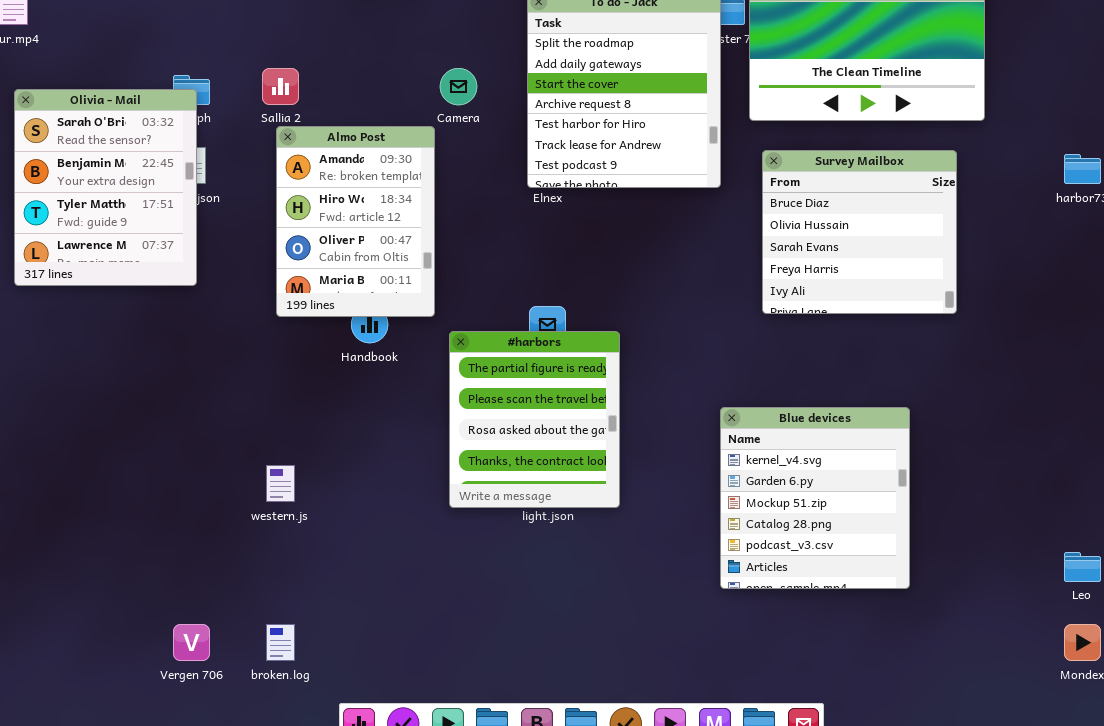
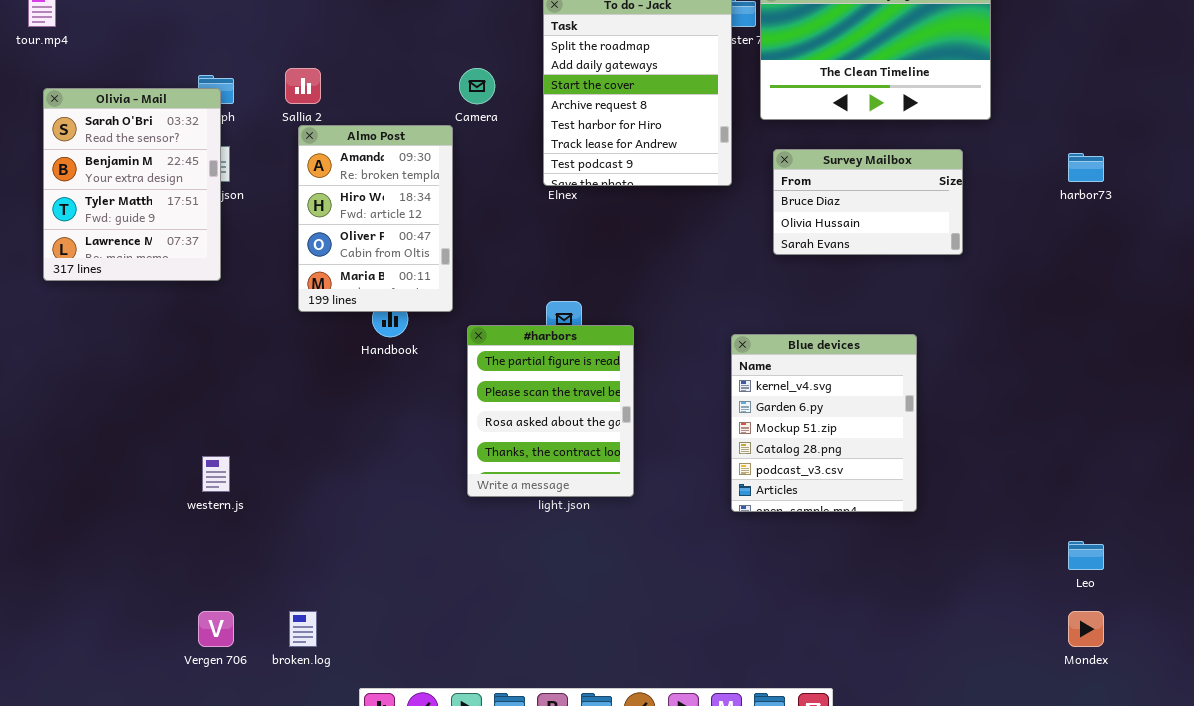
Survey Mailbox: [762,150,957,314] -> [773,149,963,255], resized
Blue devices: [720,407,910,589] -> [731,334,917,512], moved
western.js: [266,465,295,502] -> [202,456,230,492], moved

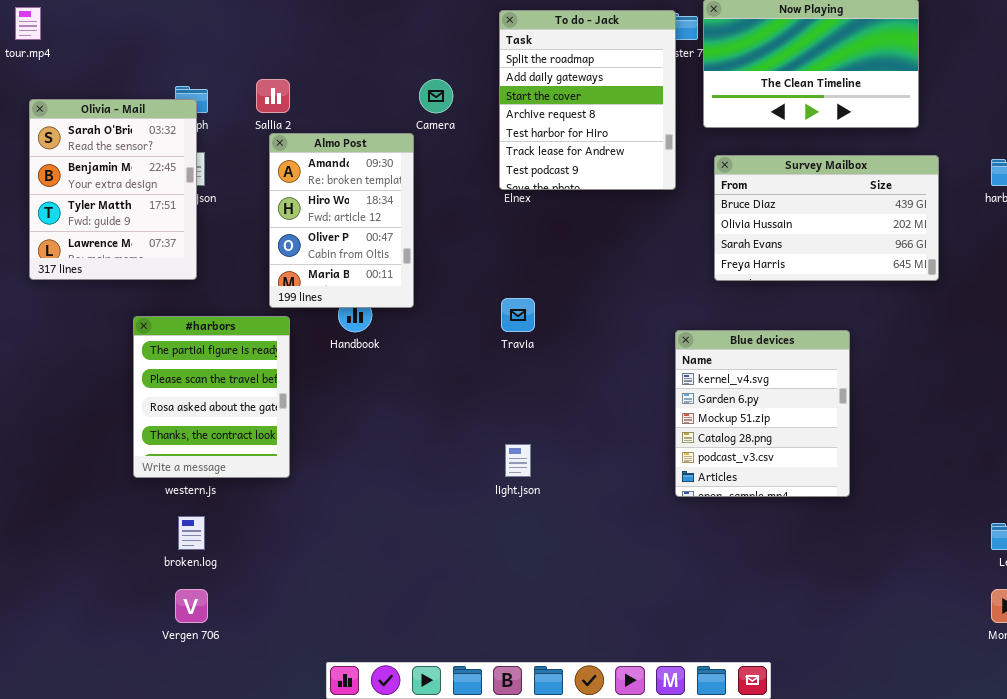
Survey Mailbox: [773,149,963,255] -> [714,155,939,281], resized
#harbors: [467,325,634,497] -> [133,316,290,478], moved
broken.log: [289,611,317,647] -> [178,516,205,550], moved

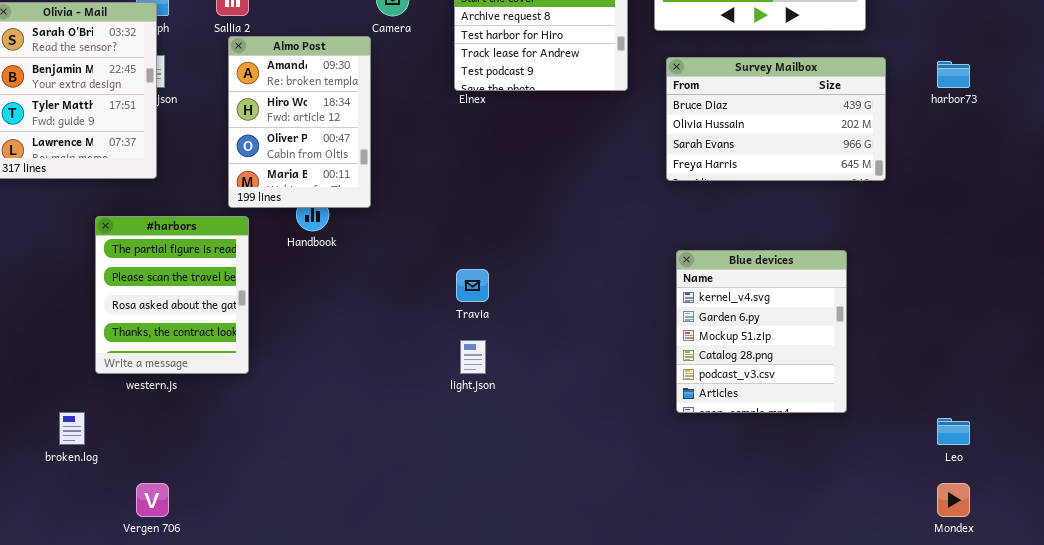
Travia: [501,298,535,332] -> [456,269,489,302], moved
Blue devices: [675,330,850,497] -> [676,250,847,413], moved
broken.log: [178,516,205,550] -> [59,412,85,445], moved

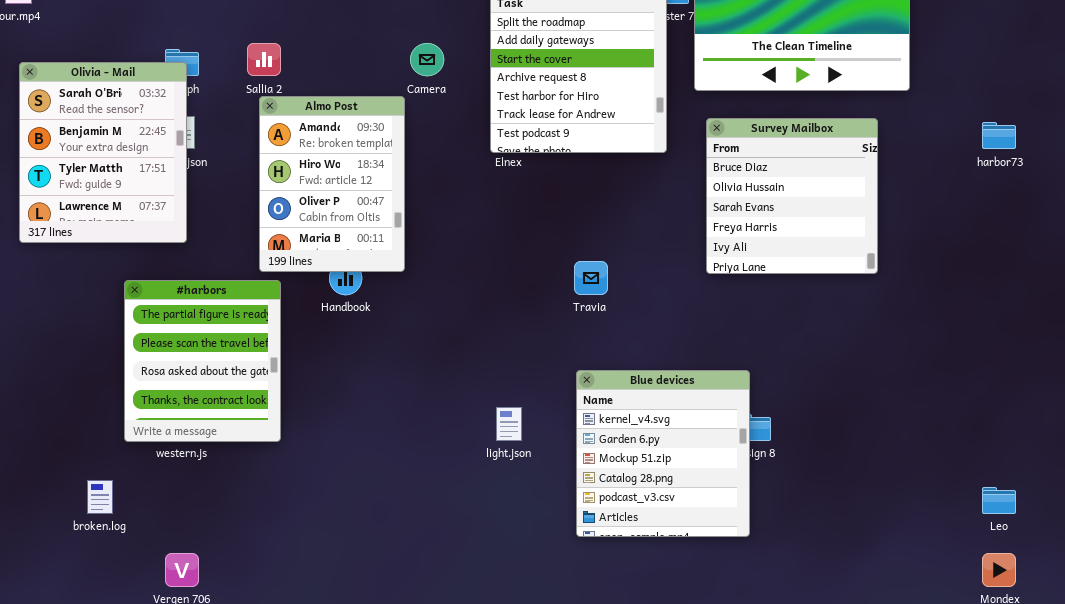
Survey Mailbox: [666,57,886,181] -> [706,118,878,274], resized
Blue devices: [676,250,847,413] -> [576,370,750,537], moved
Travia: [456,269,489,302] -> [574,261,608,295], moved

